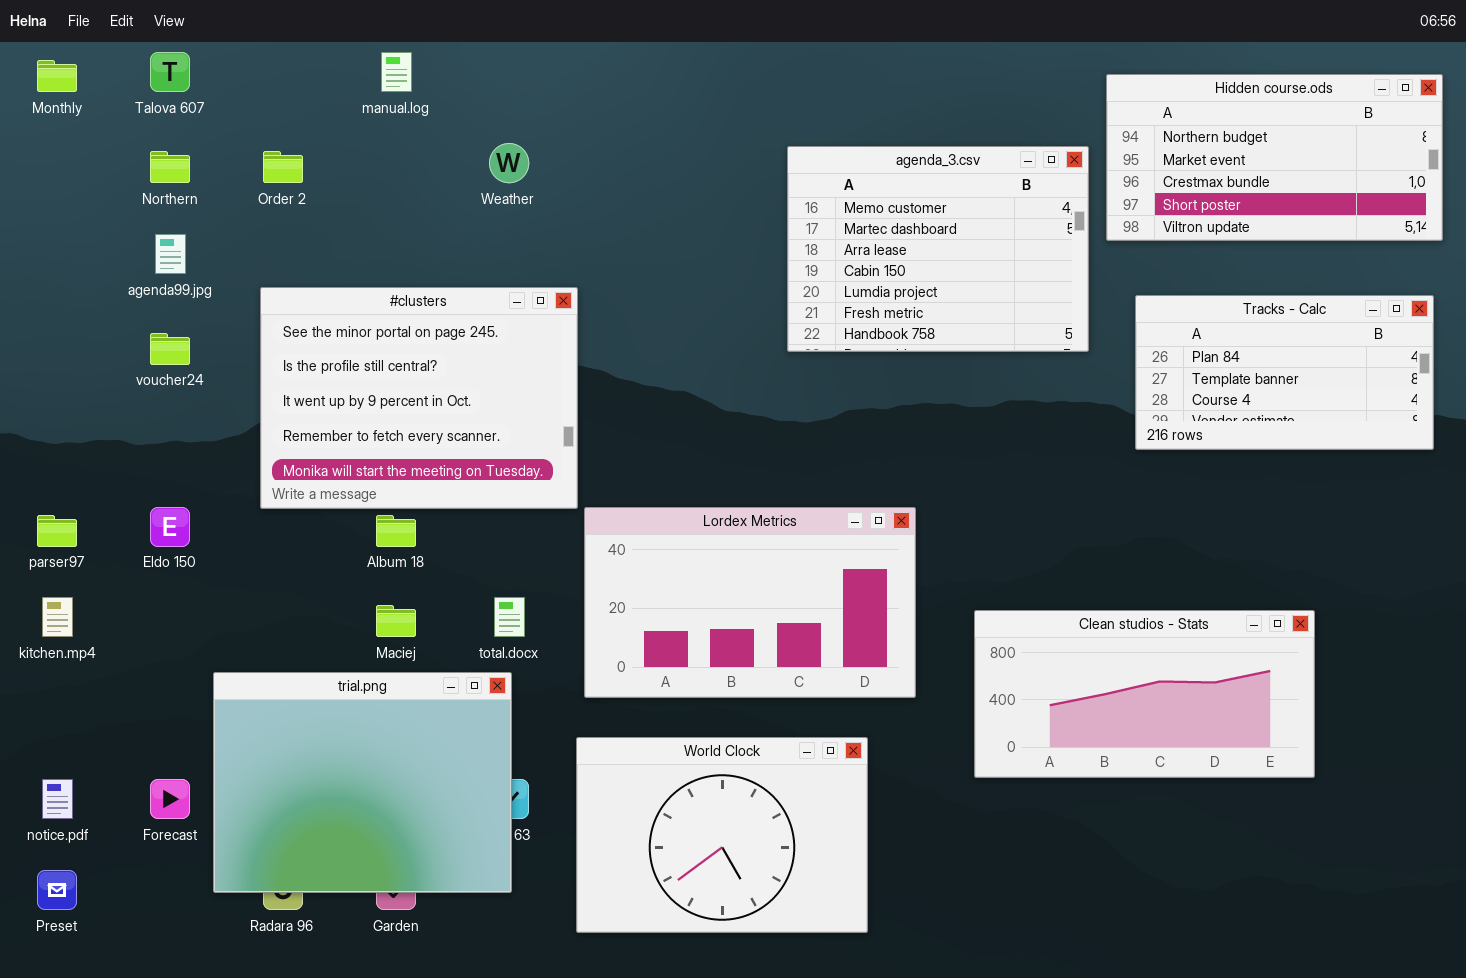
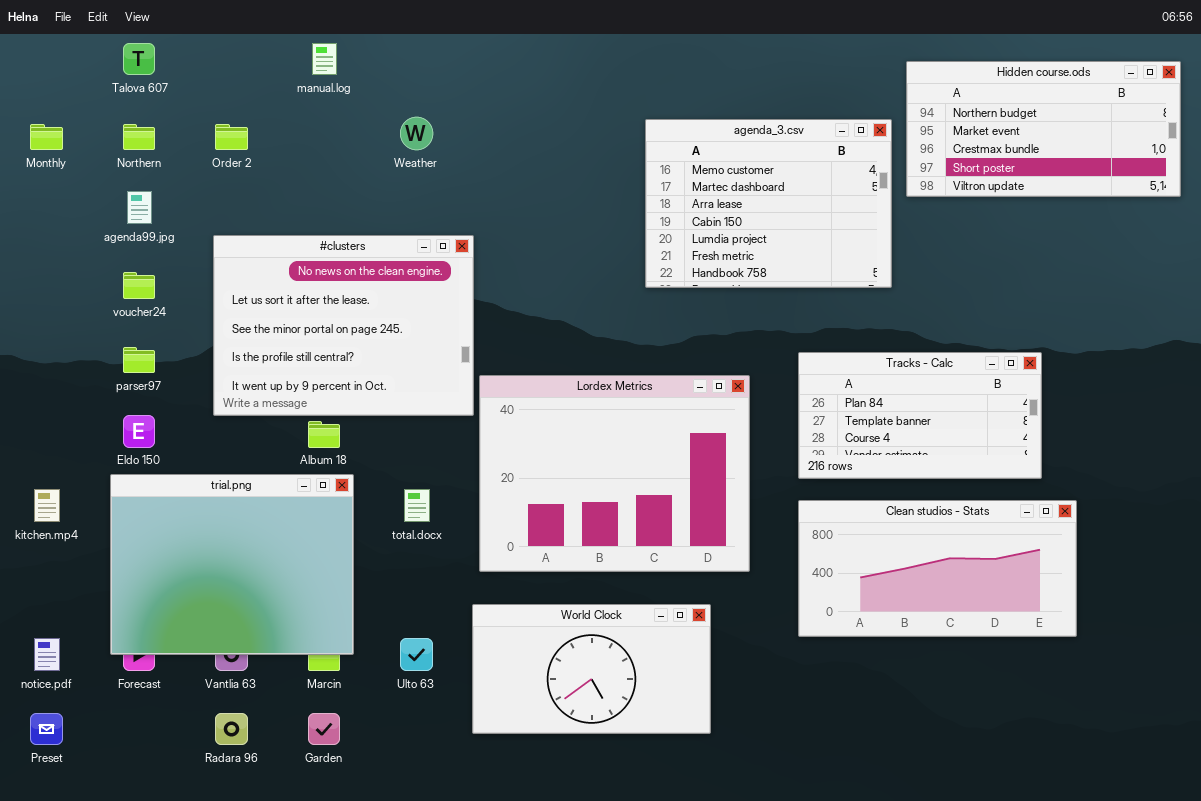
Monthly: [37,60,77,92] -> [30,124,63,150], moved
#clusters: [260,287,578,509] -> [213,235,474,416], scrolled up 2 rows
Tracks - Calc: [1135,295,1434,450] -> [798,352,1042,479], moved
Lordex Metrics: [584,507,916,698] -> [479,375,750,572], resized
parser97: [37,515,77,547] -> [123,347,155,373], moved
trial.png: [213,672,512,893] -> [110,474,354,655], moved
World Clock: [576,737,868,933] -> [472,604,711,734], resized

